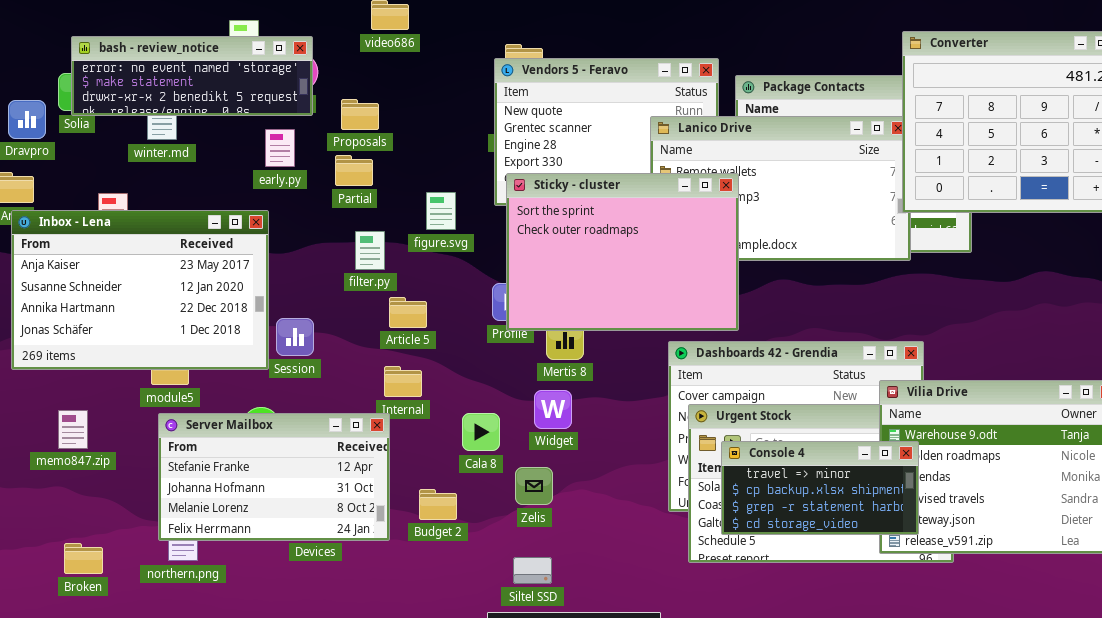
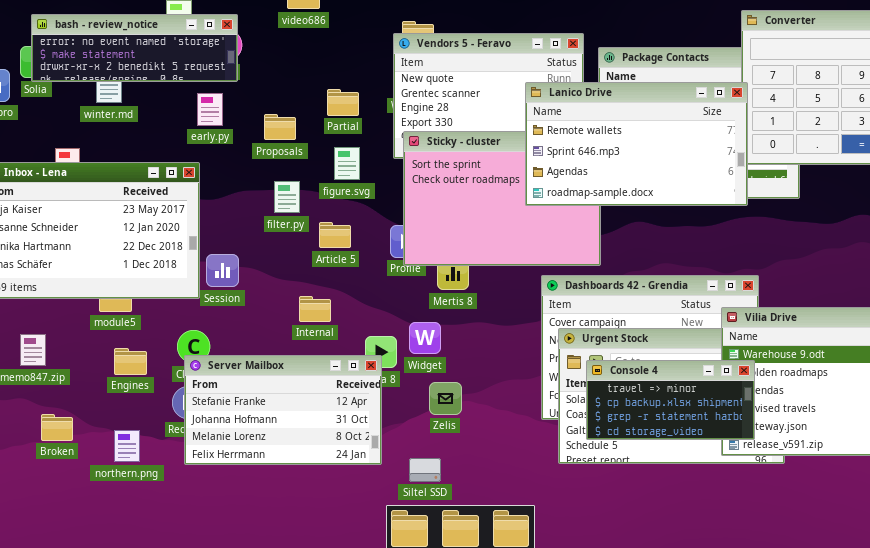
Proposals: [341,99,379,130] -> [264,114,296,140], moved
Lanico Drive: [650,116,911,261] -> [525,82,748,206], raised
Partial: [335,155,373,186] -> [327,89,359,116], moved
Article 5: [389,297,427,328] -> [319,222,351,248], moved
Widget: [534,390,572,429] -> [409,322,441,354], moved
Server Mailbox: [158,413,390,541] -> [184,355,382,465], moved
Zelis: [515,467,553,505] -> [429,382,462,415], moved
Broken: [64,543,103,574] -> [41,414,73,441], moved

